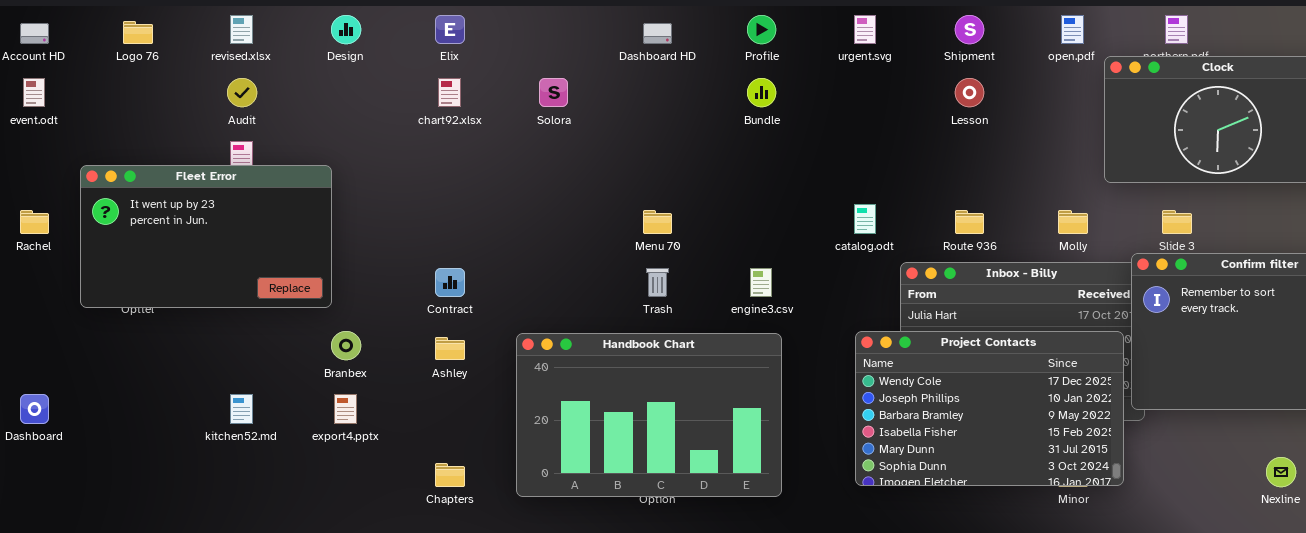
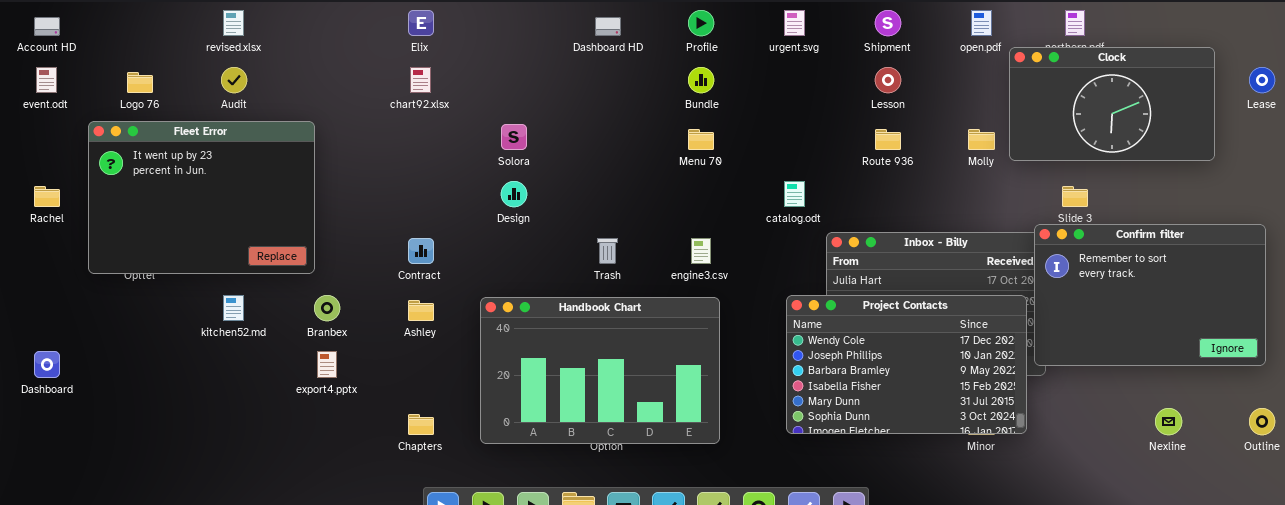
Design: [331,15,361,44] -> [501,181,527,207], moved
Logo 76: [123,21,153,44] -> [127,72,153,93], moved
Solora: [539,78,568,107] -> [501,124,527,150], moved
Fleet Error: [80,165,332,308] -> [88,121,315,274], resized
Menu 70: [643,210,672,234] -> [688,129,714,150], moved
Route 936: [955,210,984,234] -> [875,129,901,150], moved
Molly: [1058,210,1088,234] -> [968,129,995,150], moved
kitchen52.md: [230,394,253,424] -> [223,295,244,321], moved

